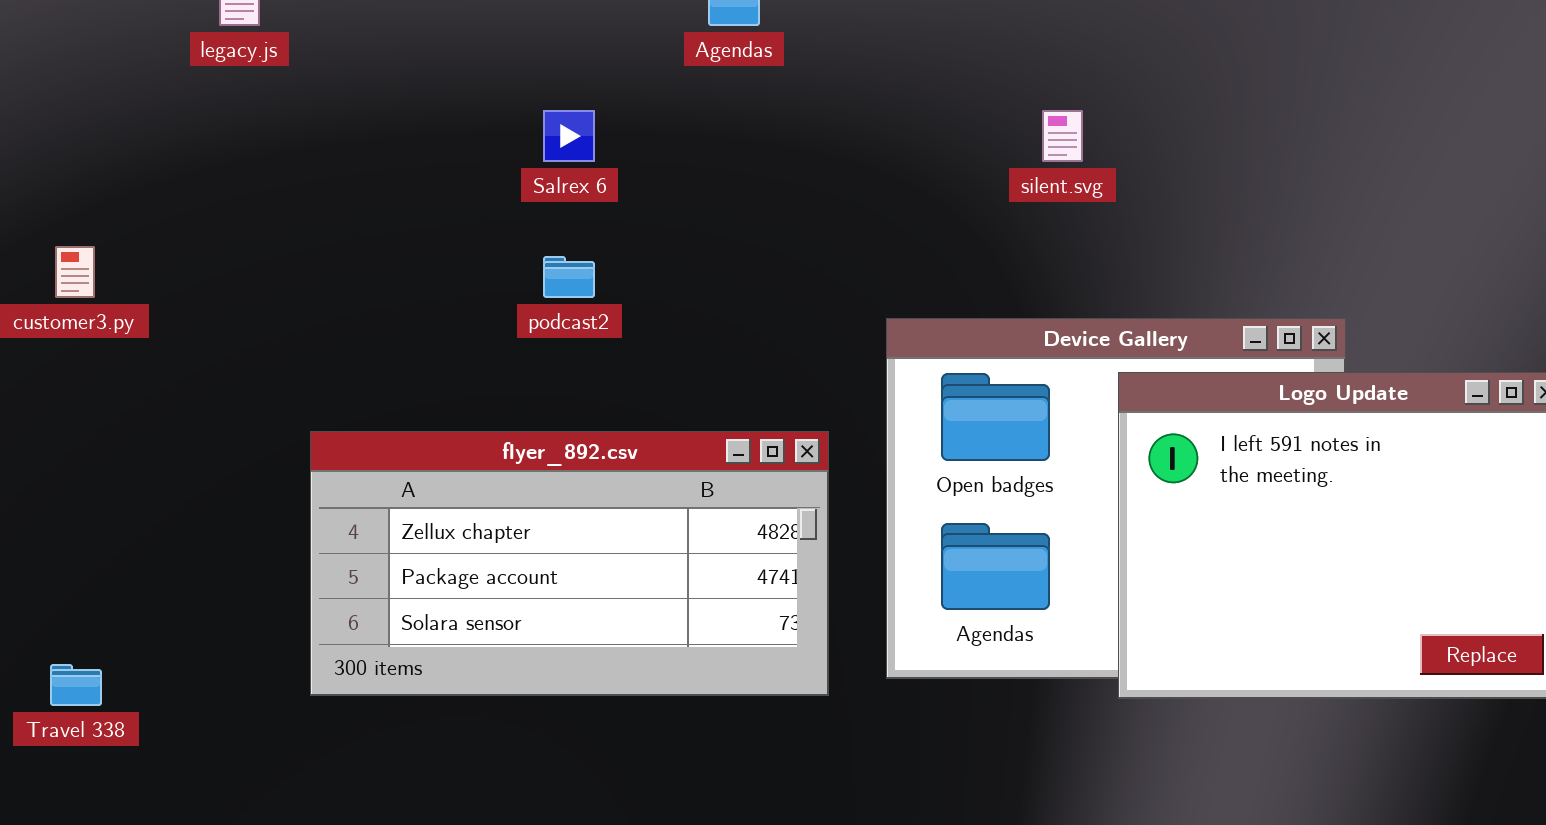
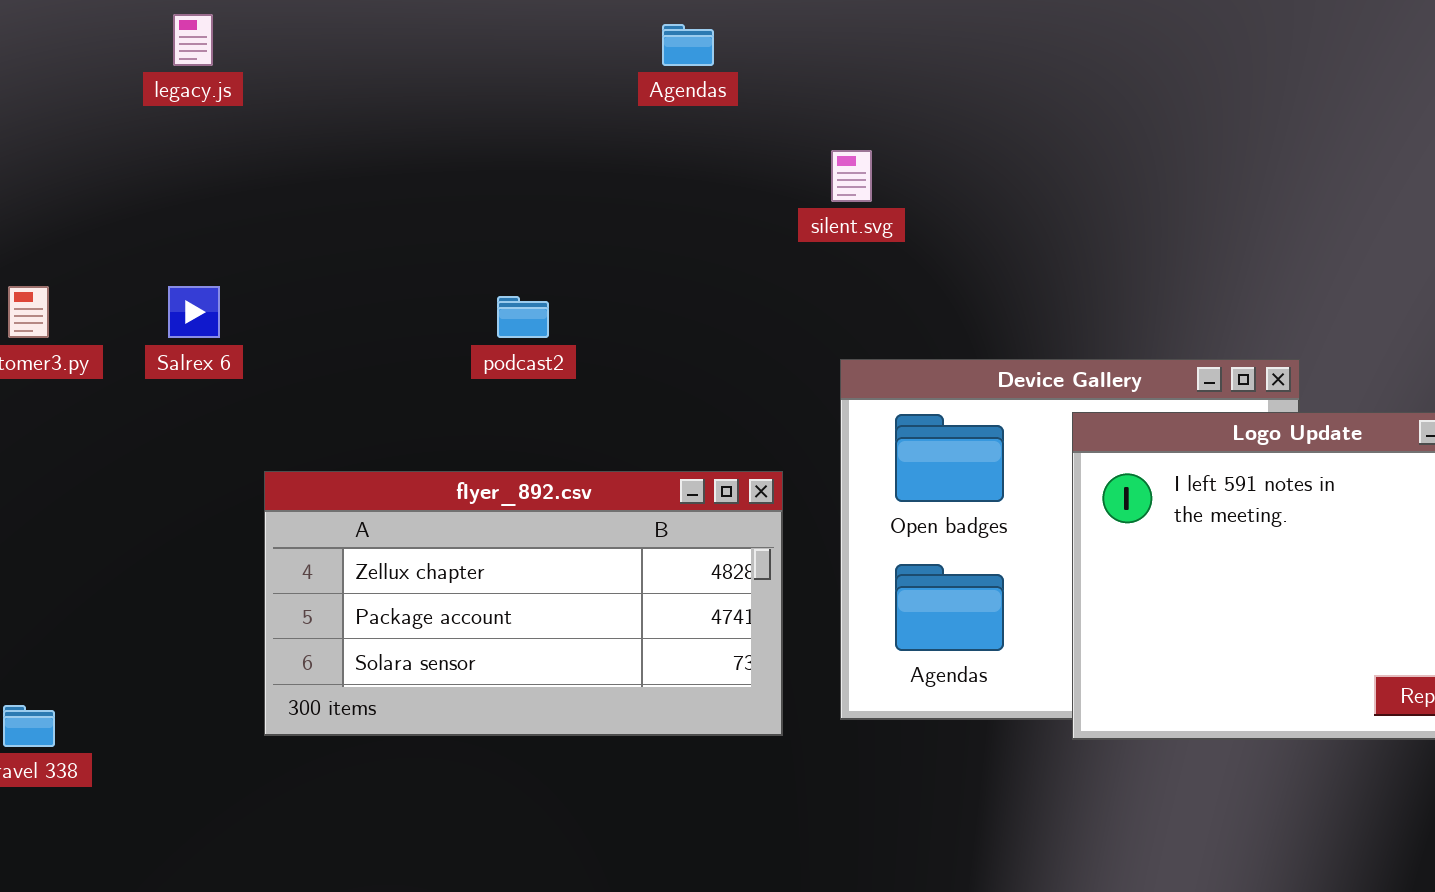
Salrex 6: [543,110,595,162] -> [168,286,220,338], moved
silent.svg: [1042,110,1083,162] -> [831,150,872,202], moved

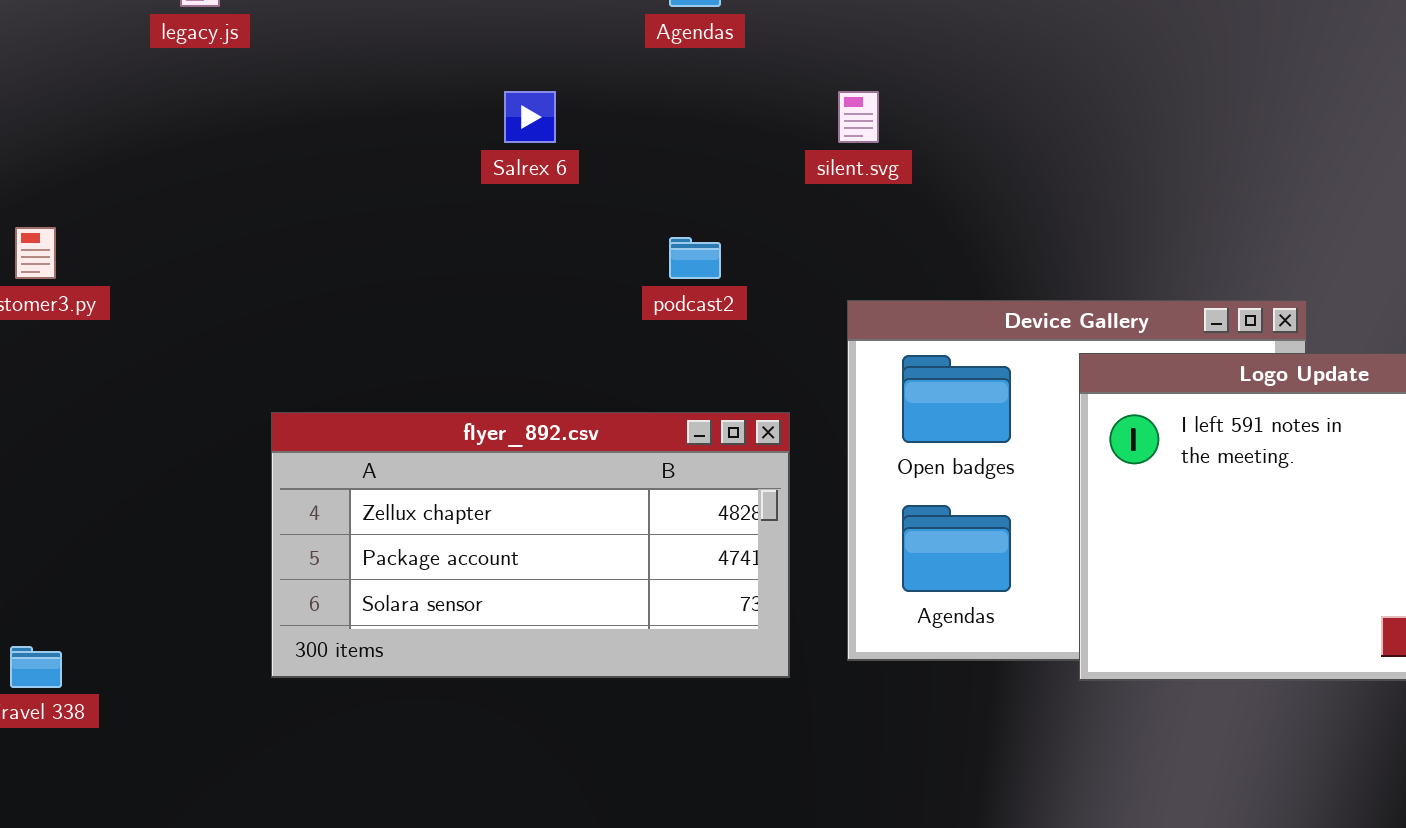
Salrex 6: [168,286,220,338] -> [504,91,556,143], moved
podcast2: [497,296,549,338] -> [669,237,721,279], moved

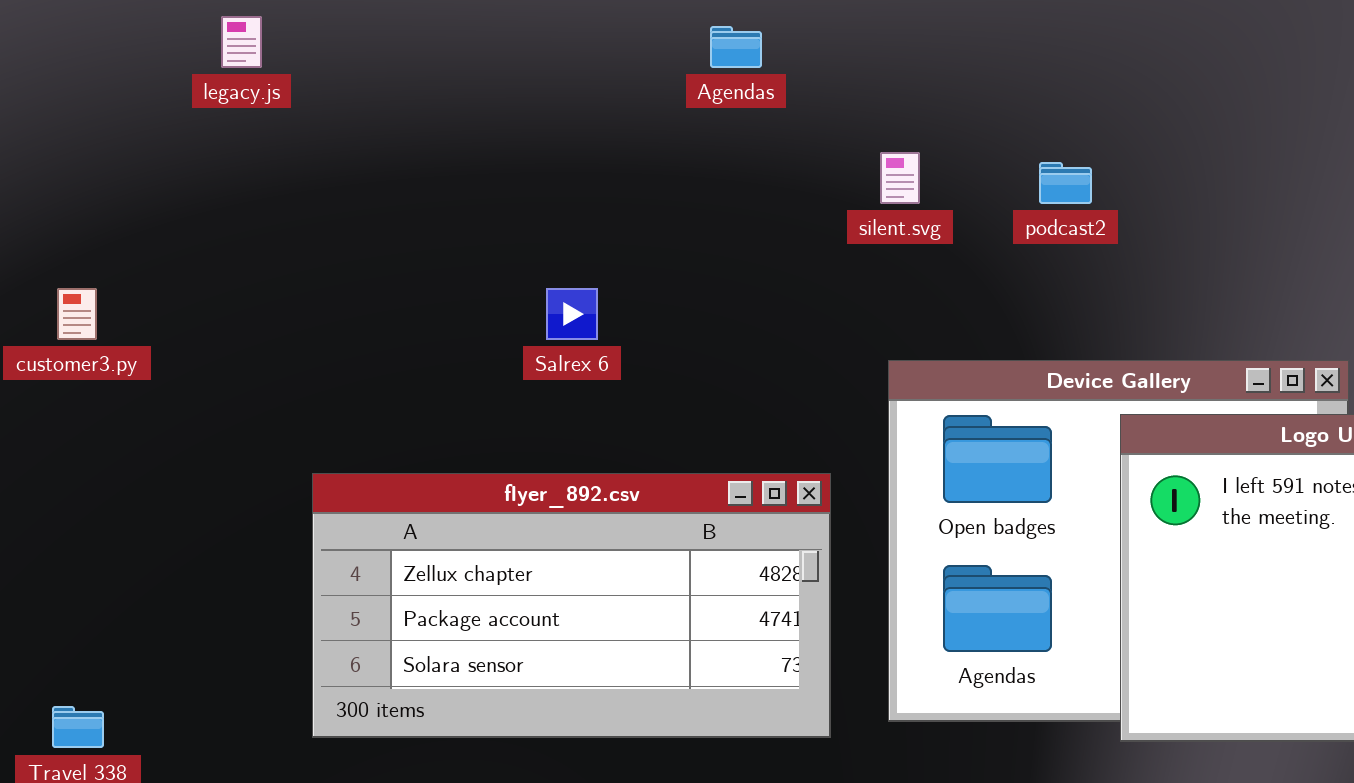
Salrex 6: [504,91,556,143] -> [546,288,598,340], moved
podcast2: [669,237,721,279] -> [1039,162,1092,204], moved

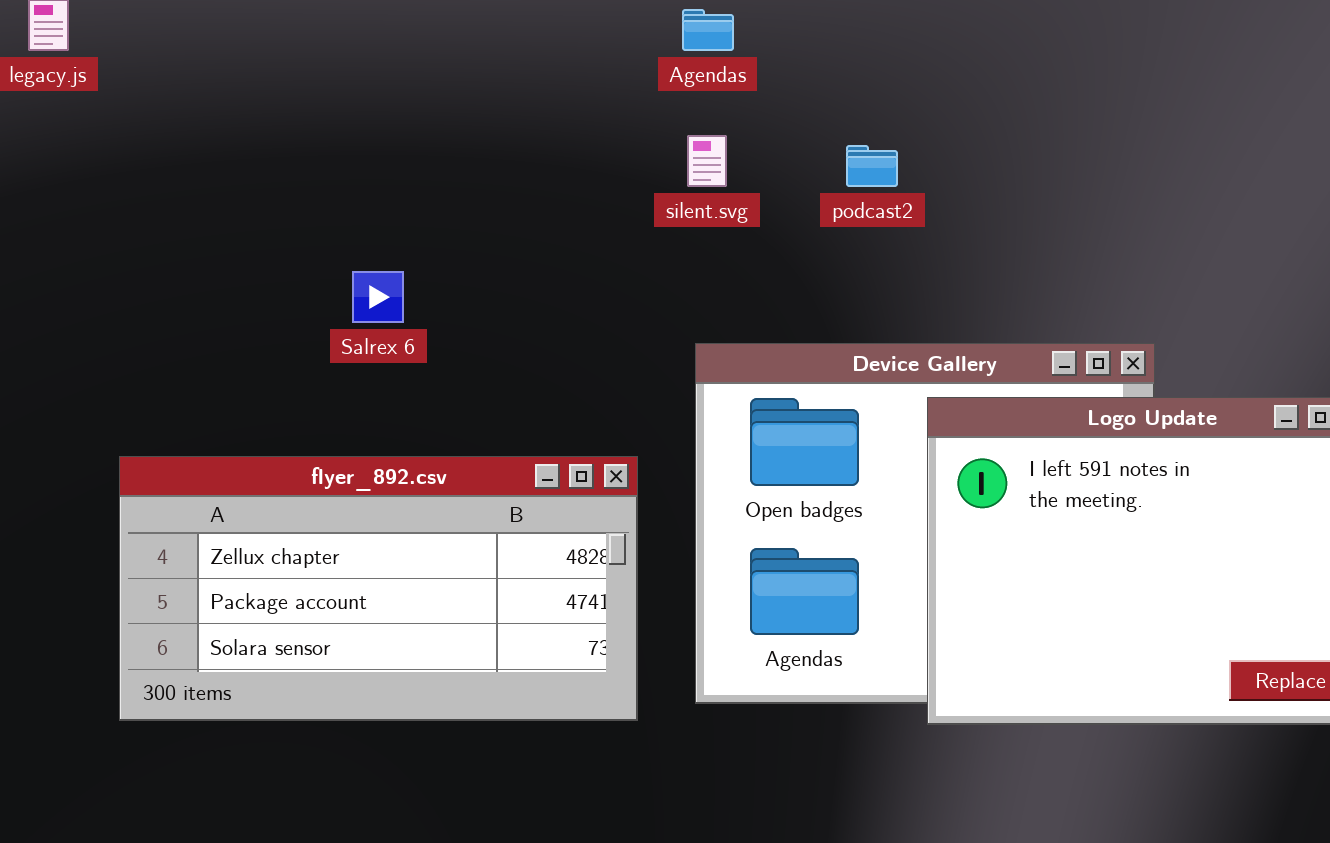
Agendas: [710,26,762,68] -> [682,9,734,51], moved

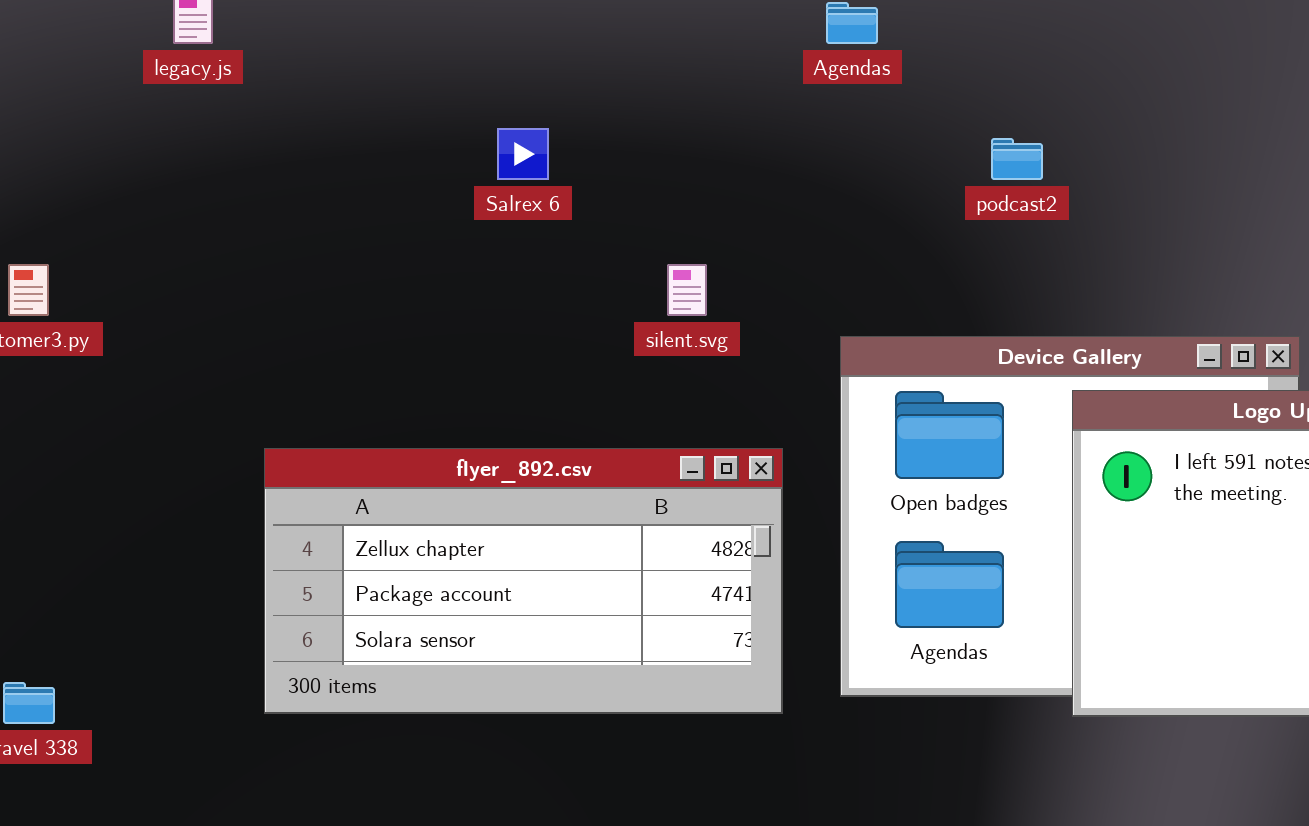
silent.svg: [687,135,727,187] -> [667,264,707,316], moved
Salrex 6: [352,271,404,323] -> [497,128,549,180], moved

